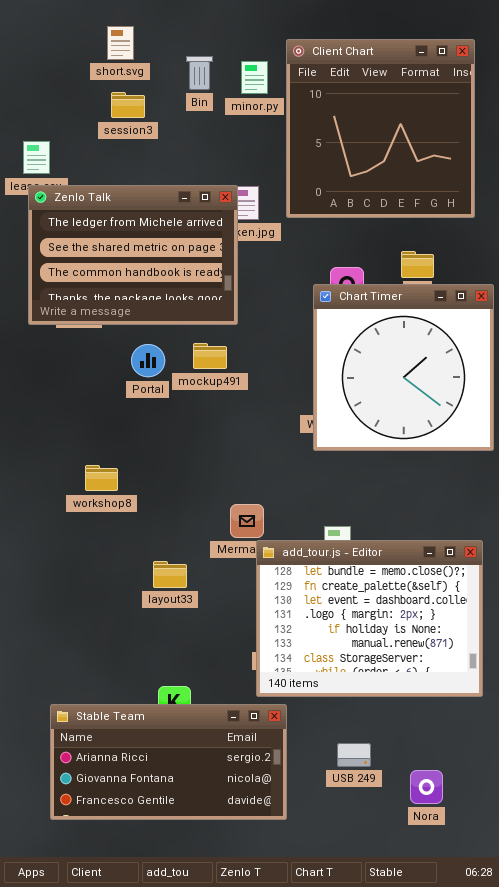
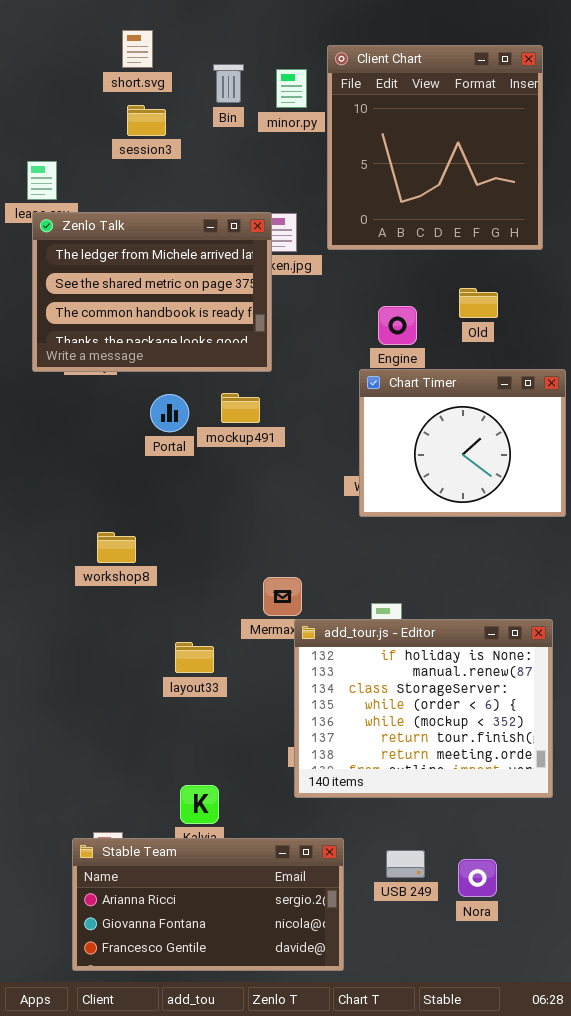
Chart Timer: [313,284,494,451] -> [359,369,566,517], resized
add_tour.js - Editor: [256,540,483,697] -> [294,619,553,798], scrolled down 4 rows
Stable Team: [50,704,287,820] -> [72,838,344,971], moved
Nora: [410,770,443,804] -> [458,859,497,897], moved

